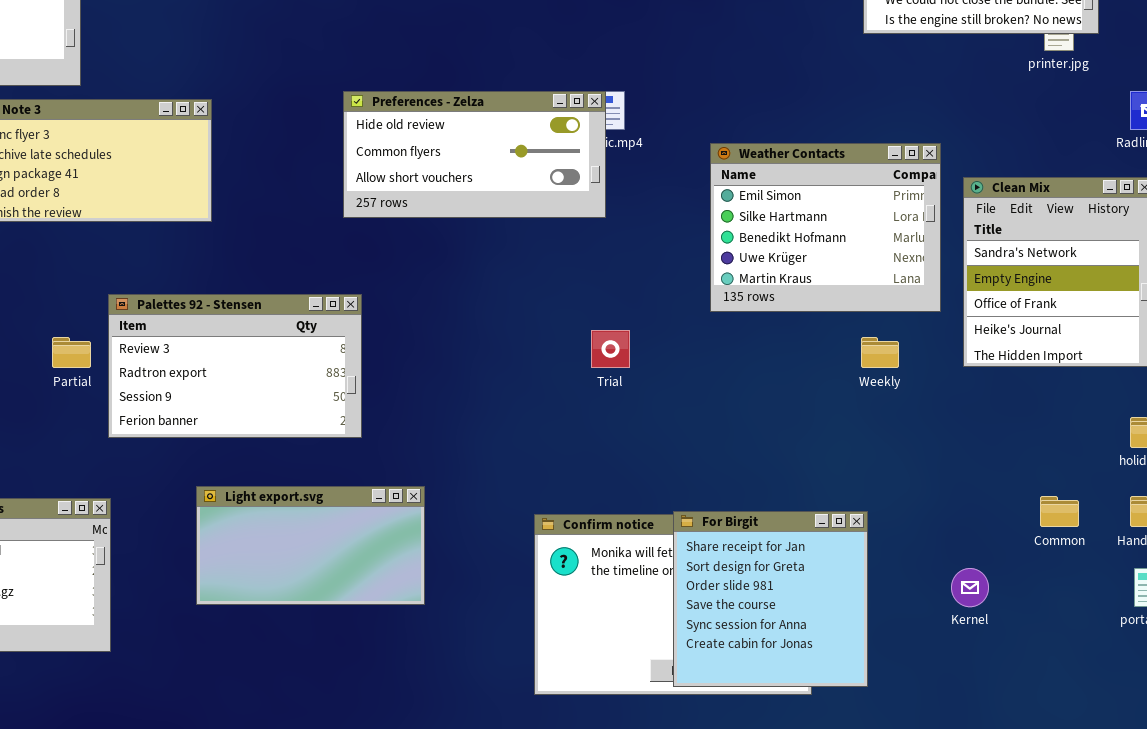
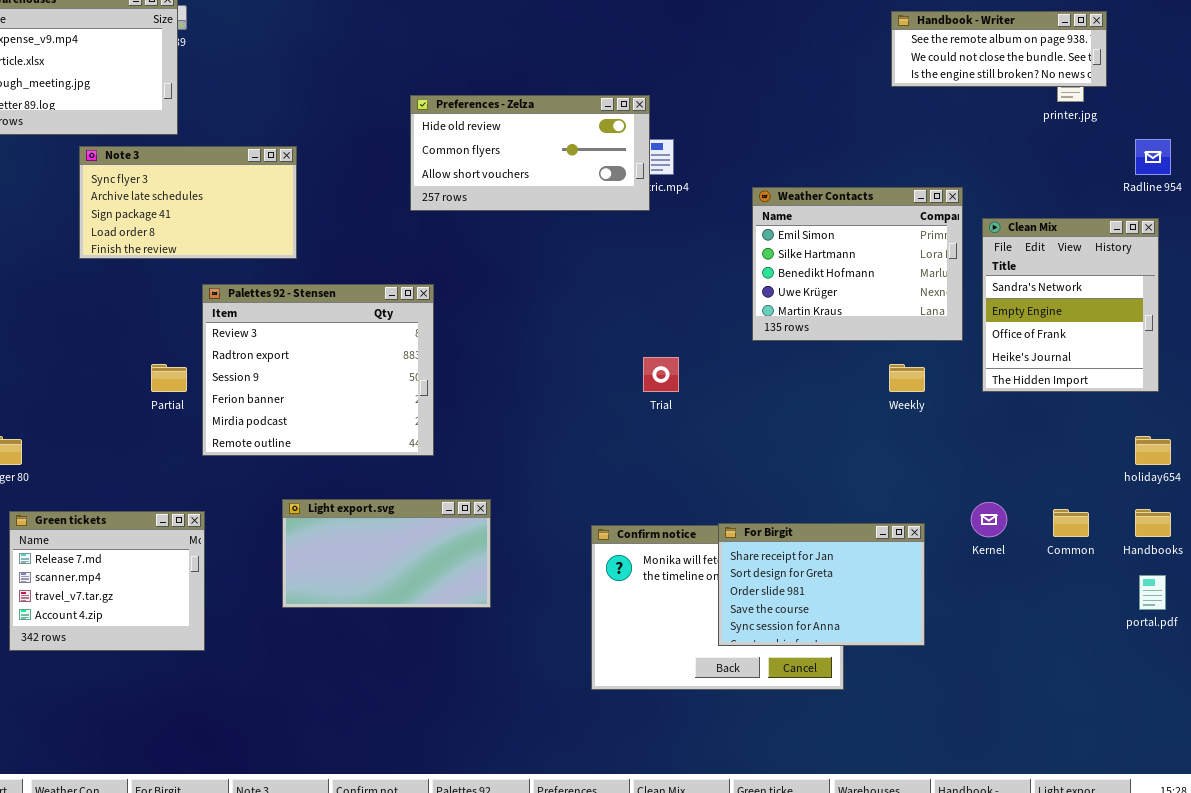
Preferences - Zelza: [343,91,606,218] -> [410,95,650,211], moved
Palettes 92 - Stensen: [108,294,362,438] -> [202,284,434,456], resized
For Birgit: [673,511,868,687] -> [718,523,925,646], resized
Kernel: [951,568,989,607] -> [971,502,1007,537], moved

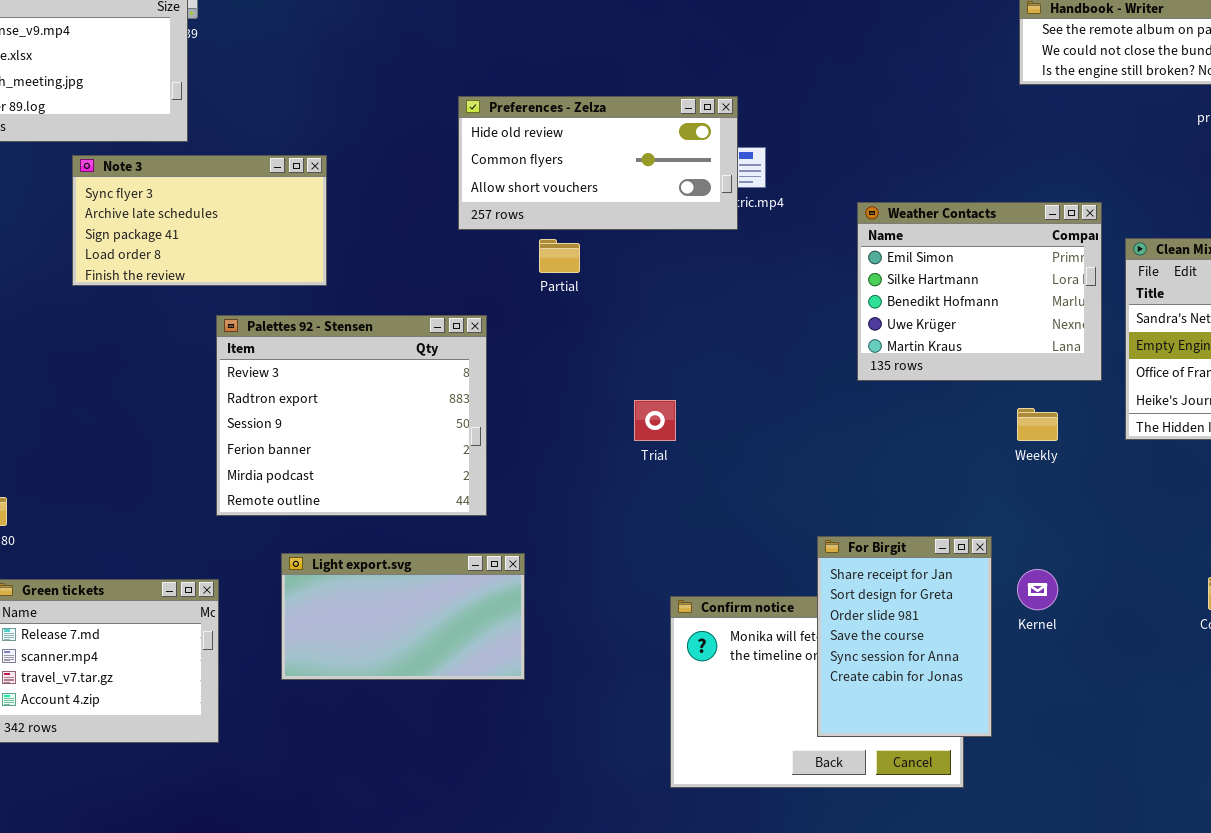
Trial: [643,357,679,392] -> [634,400,676,441], moved
Partial: [151,364,187,392] -> [539,239,580,273], moved
Light export.svg: [282,499,491,608] -> [281,553,525,680], moved
Kernel: [971,502,1007,537] -> [1017,569,1058,610], moved
For Birgit: [718,523,925,646] -> [817,536,992,737], resized

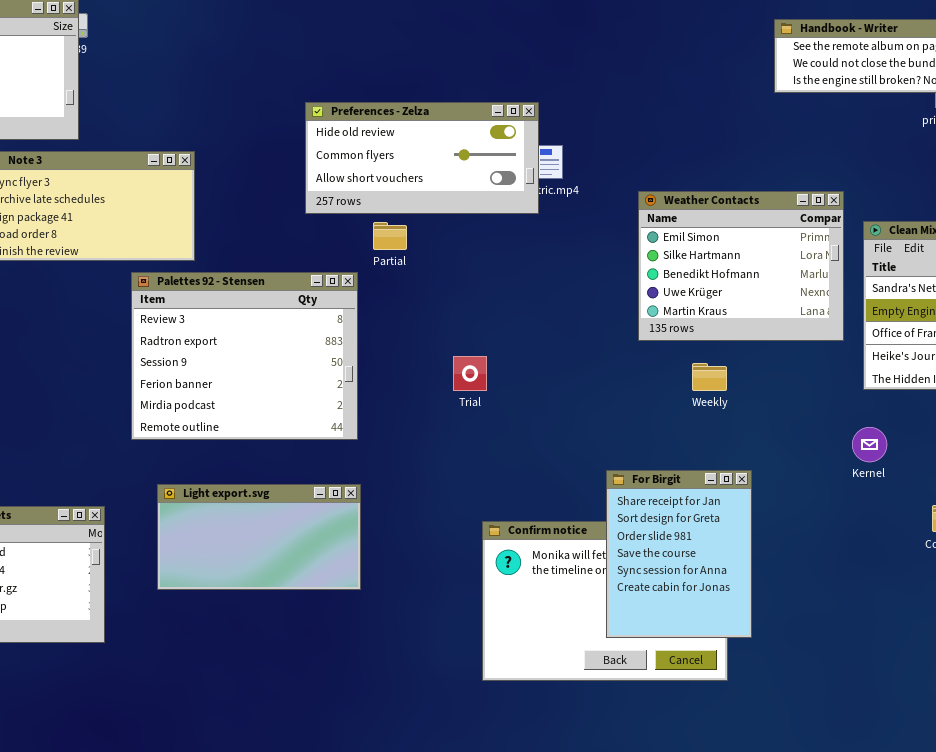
Palettes 92 - Stensen: [216,315,487,516] -> [131,272,358,440], moved
Weekly: [1017,408,1058,441] -> [692,363,727,391], moved
Kernel: [1017,569,1058,610] -> [852,427,887,462], moved

